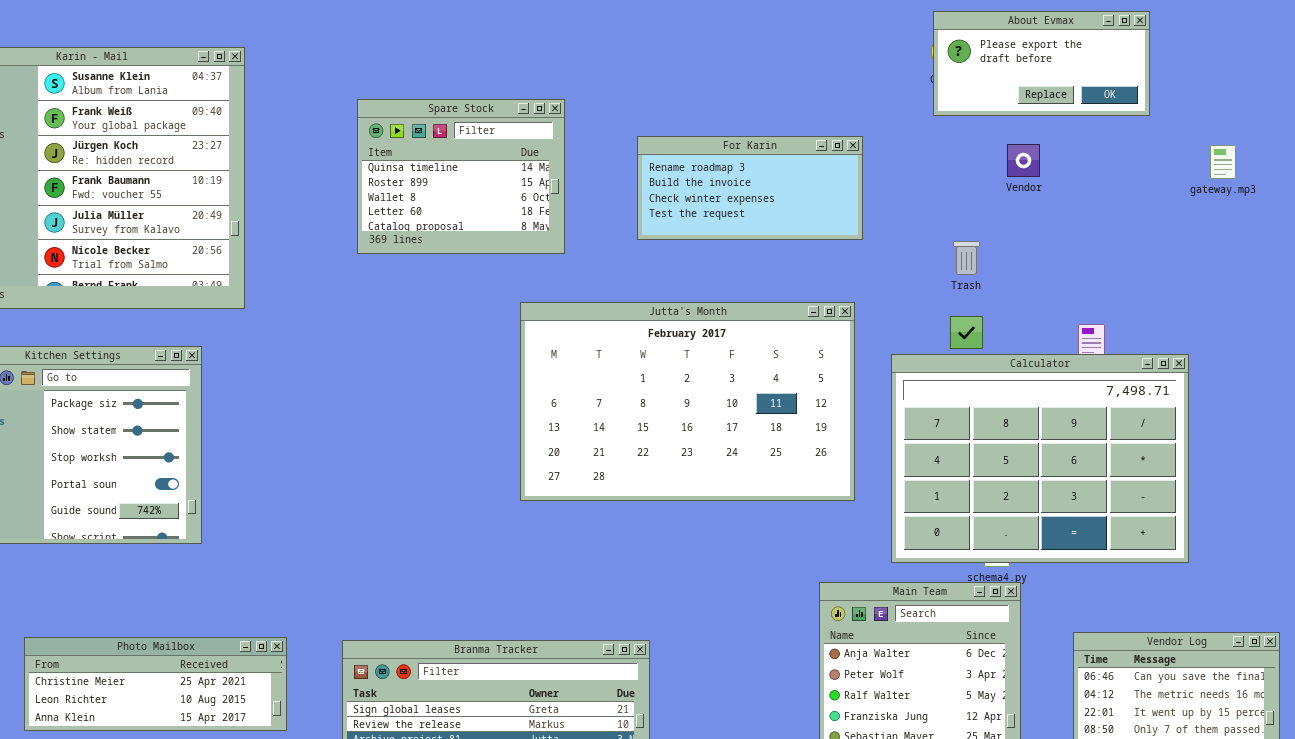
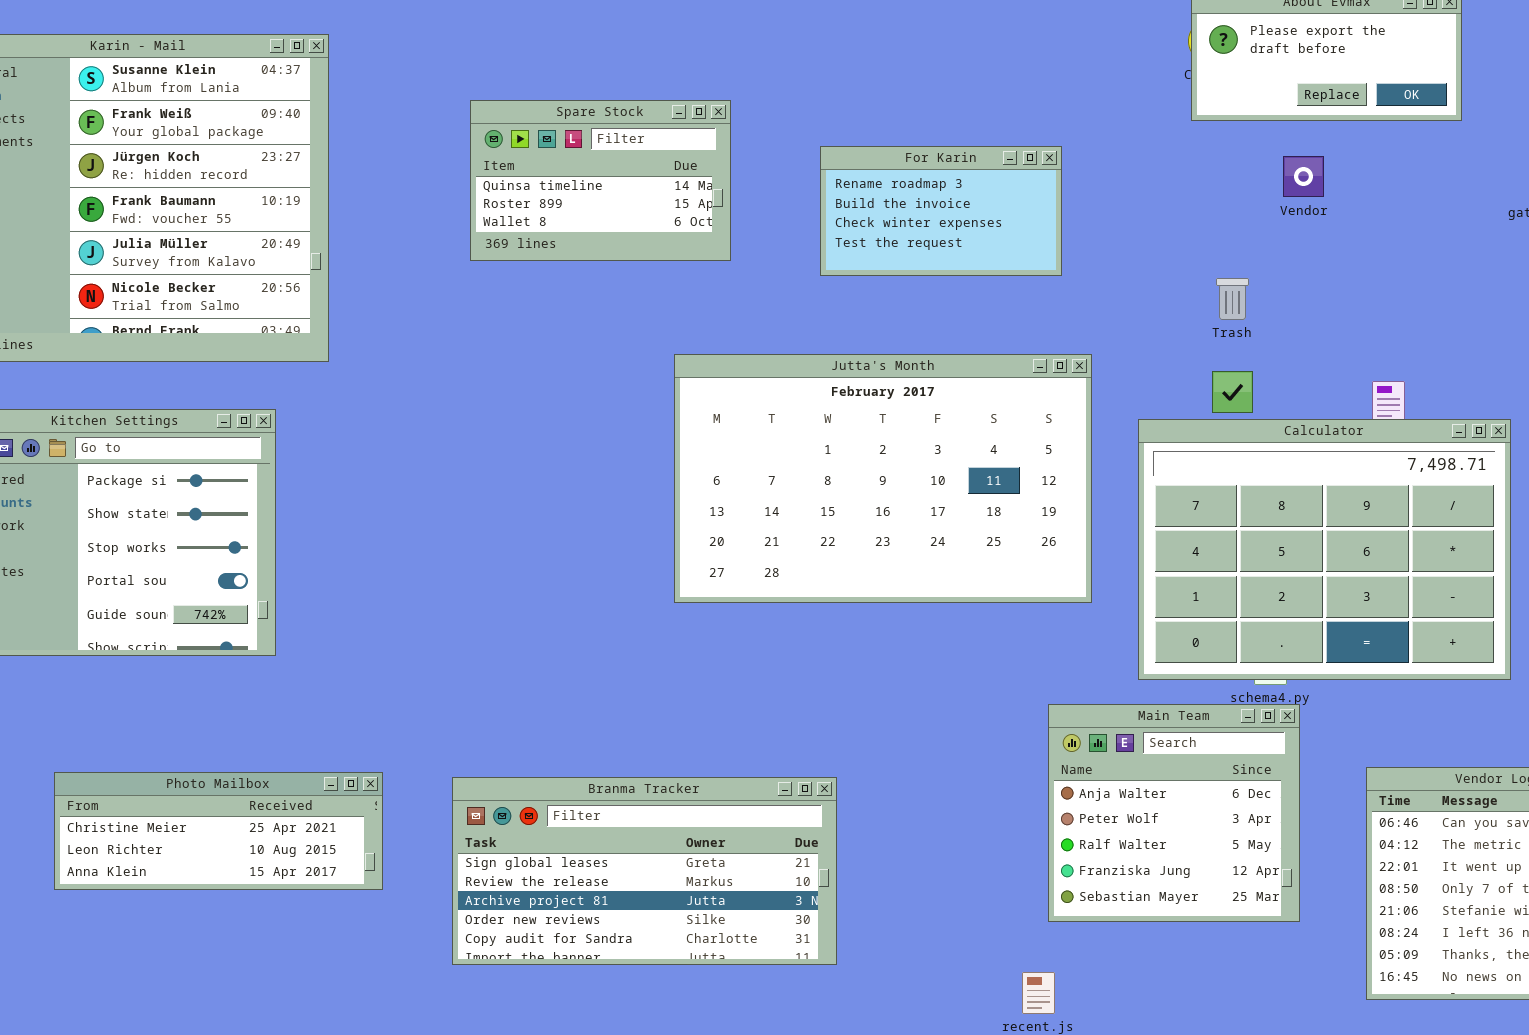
Spare Stock: [357,99,565,254] -> [470,100,731,261], resized
For Karin: [637,136,863,240] -> [820,146,1062,276], resized

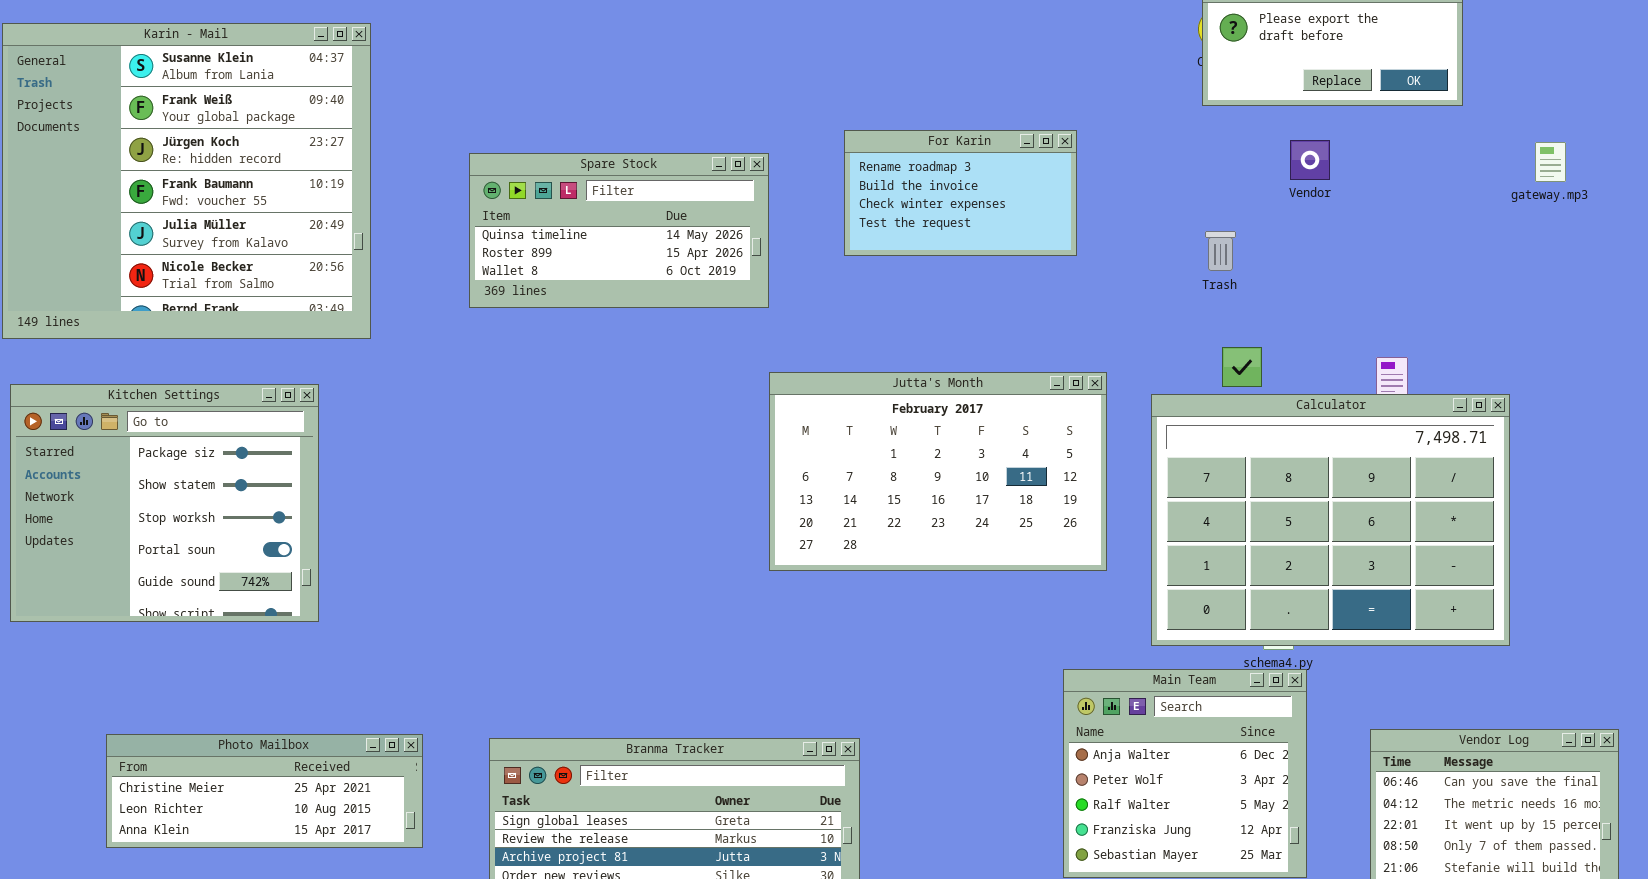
Spare Stock: [470,100,731,261] -> [469,153,769,308], moved, resized
Trash: [1216,278,1249,320] -> [1205,231,1236,271], moved
Jutta's Month: [674,354,1092,603] -> [769,372,1107,571], resized

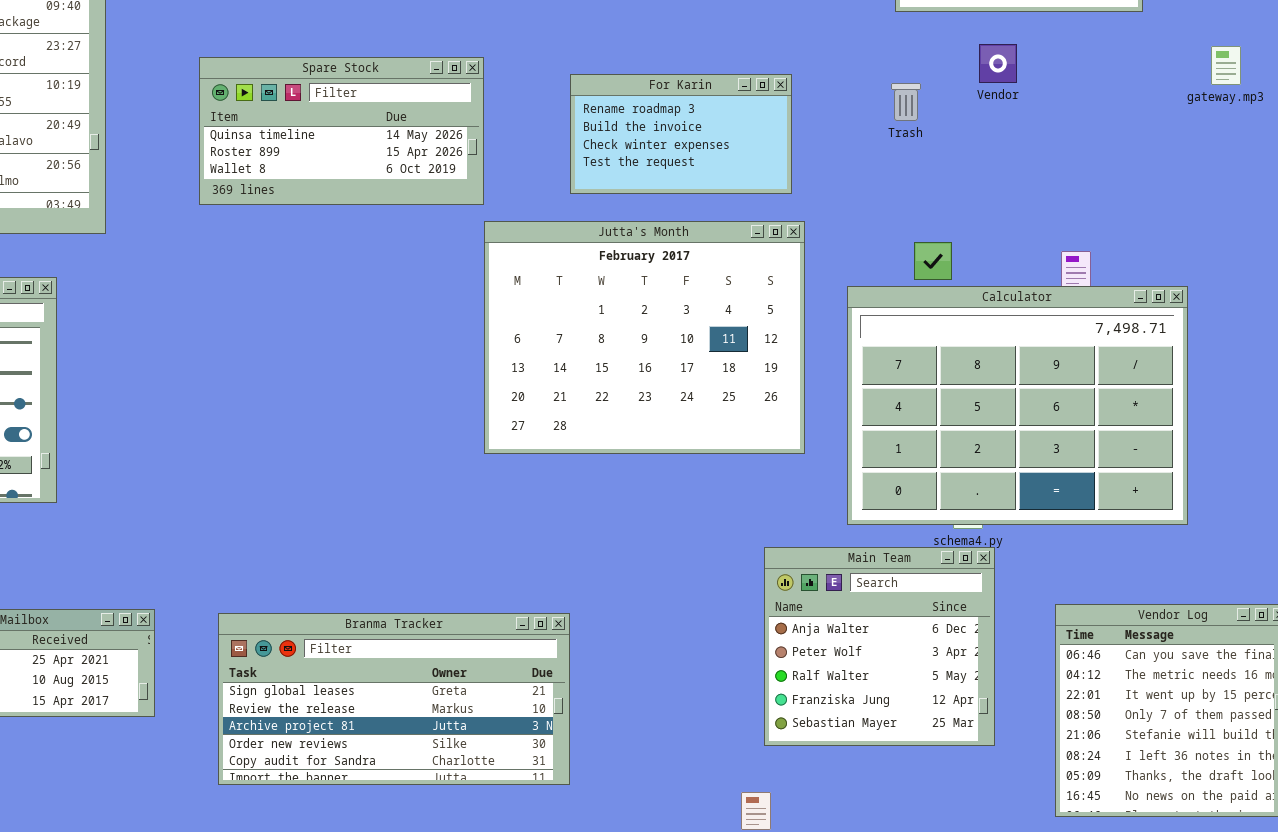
For Karin: [844,130,1077,256] -> [570,74,792,194], moved
Trash: [1205,231,1236,271] -> [891,83,921,121], moved
Jutta's Month: [769,372,1107,571] -> [484,221,805,454], resized

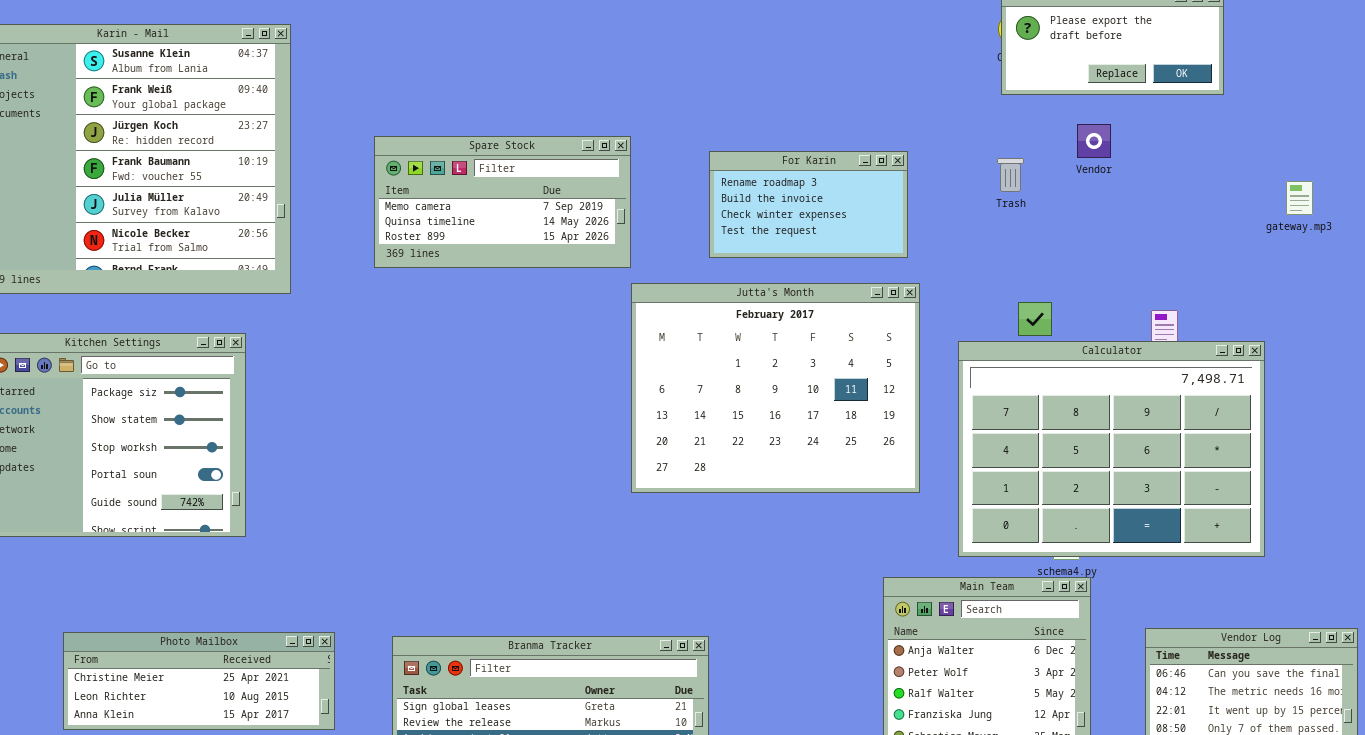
gateway.mp3: [1211,46,1241,85] -> [1286,181,1313,215], moved
Spare Stock: [199,57,484,205] -> [374,136,631,268], scrolled up 1 row

